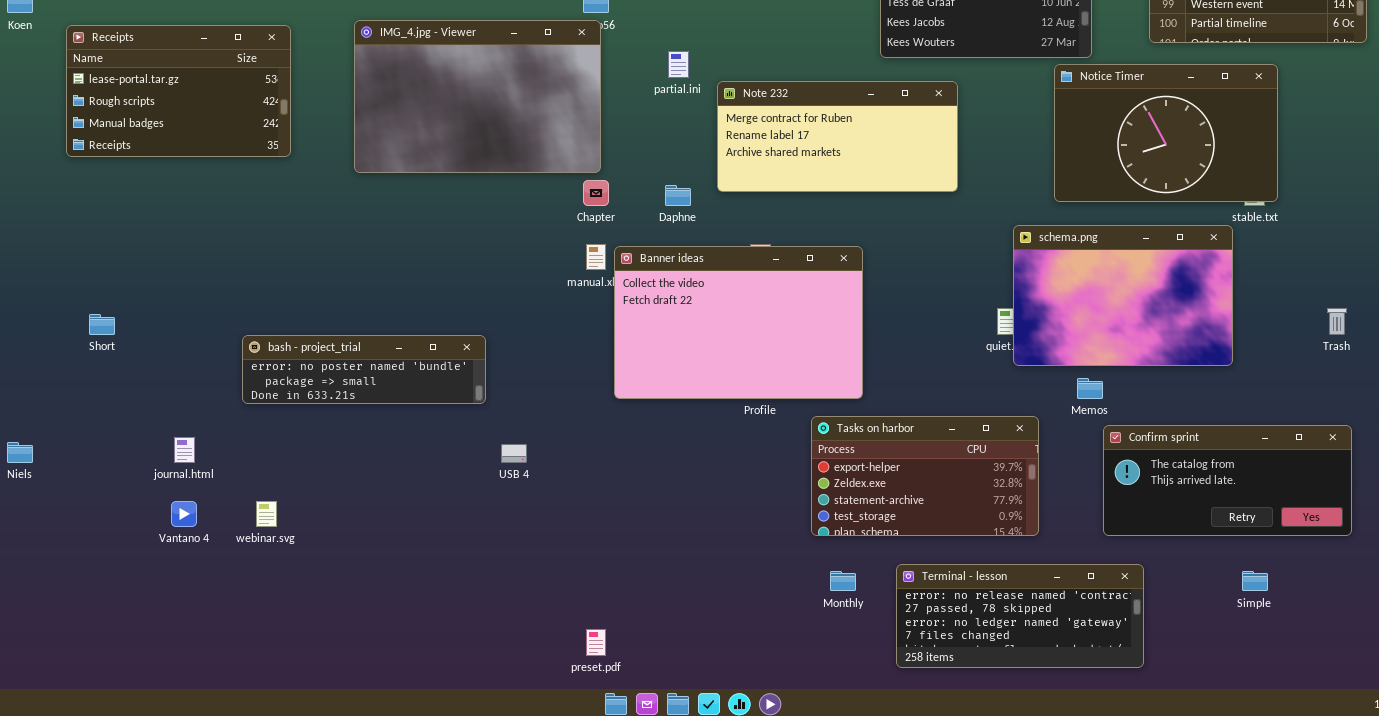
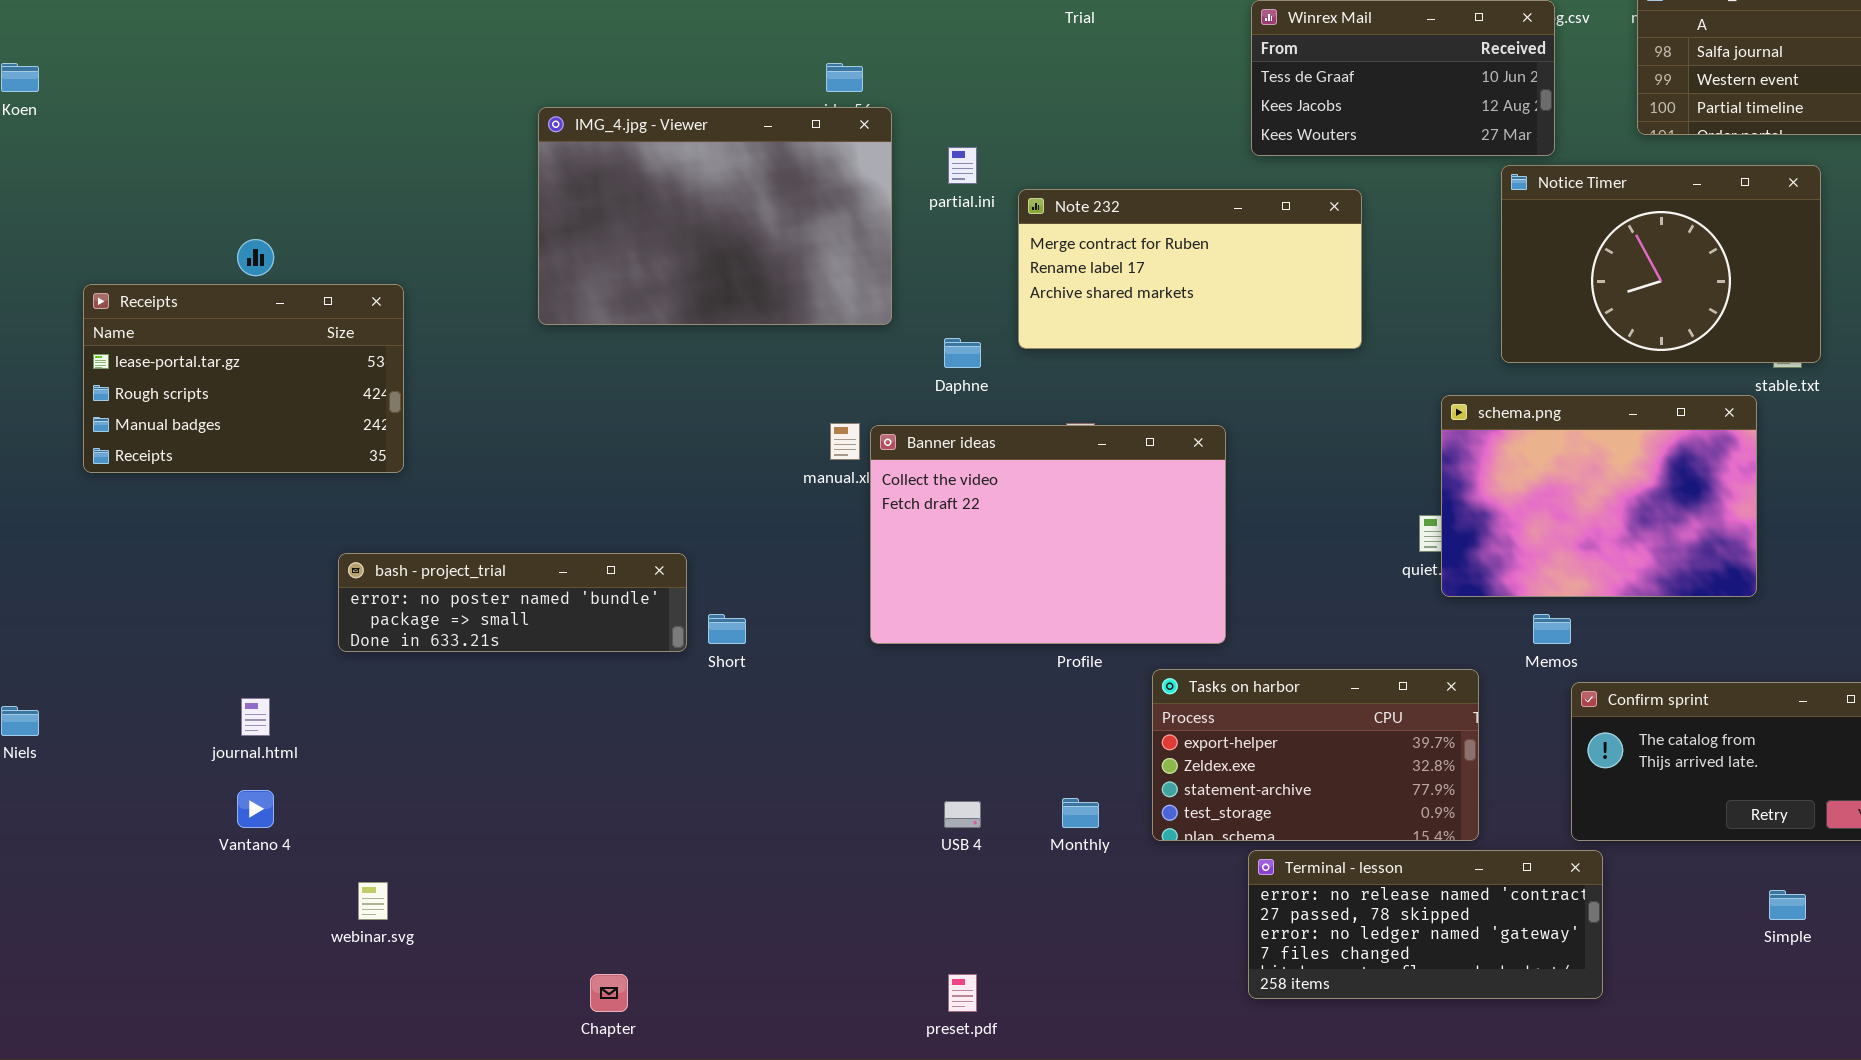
IMG_4.jpg - Viewer: [354,20,601,173] -> [538,107,892,325], moved
Receipts: [66,25,291,157] -> [83,284,404,473], moved
Chapter: [583,180,609,206] -> [590,974,628,1012], moved
Short: [89,314,115,335] -> [708,614,746,644], moved
USB 4: [501,444,527,463] -> [944,801,981,828], moved
webinar.svg: [256,501,277,527] -> [358,882,388,920], moved
Terminal - lesson: [896,564,1144,668] -> [1248,850,1603,999], moved
Monthly: [830,571,856,591] -> [1062,798,1099,828], moved
preset.pdf: [586,629,606,656] -> [948,974,977,1012], moved

